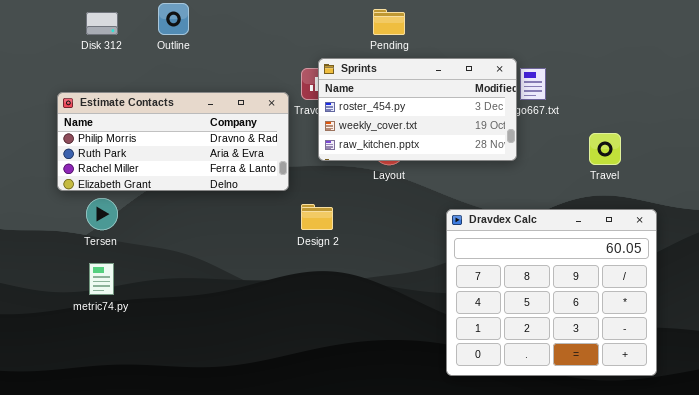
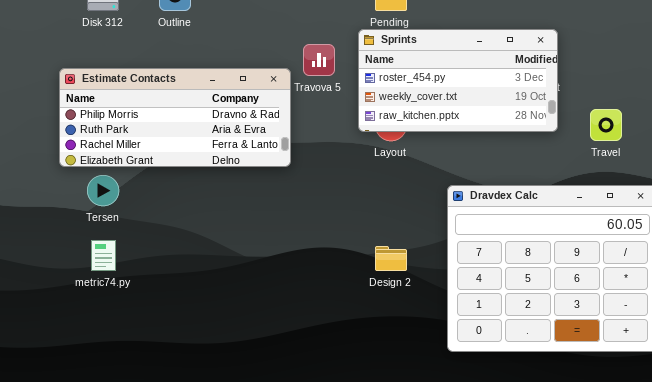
Sprints: [318,58,517,161] -> [358,29,558,132], moved
Design 2: [301,204,333,230] -> [375,246,407,271], moved

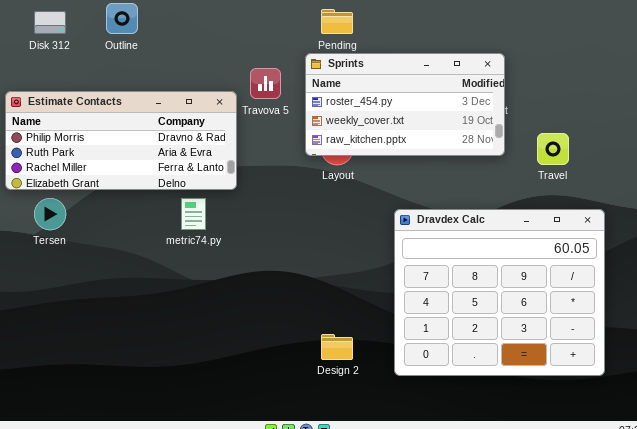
metric74.py: [91,240,116,271] -> [181,198,206,230], moved
Design 2: [375,246,407,271] -> [321,334,353,360], moved

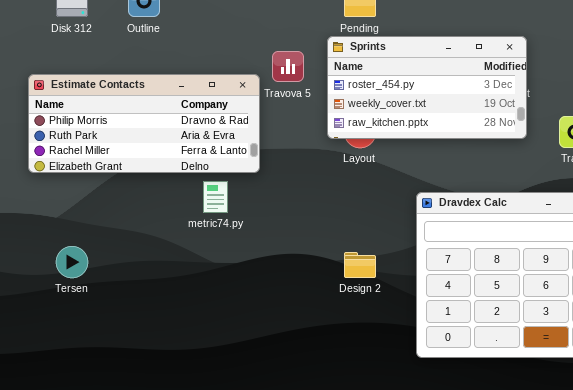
Tersen: [34,198,66,230] -> [56,246,88,278], moved
Design 2: [321,334,353,360] -> [344,252,376,278], moved

